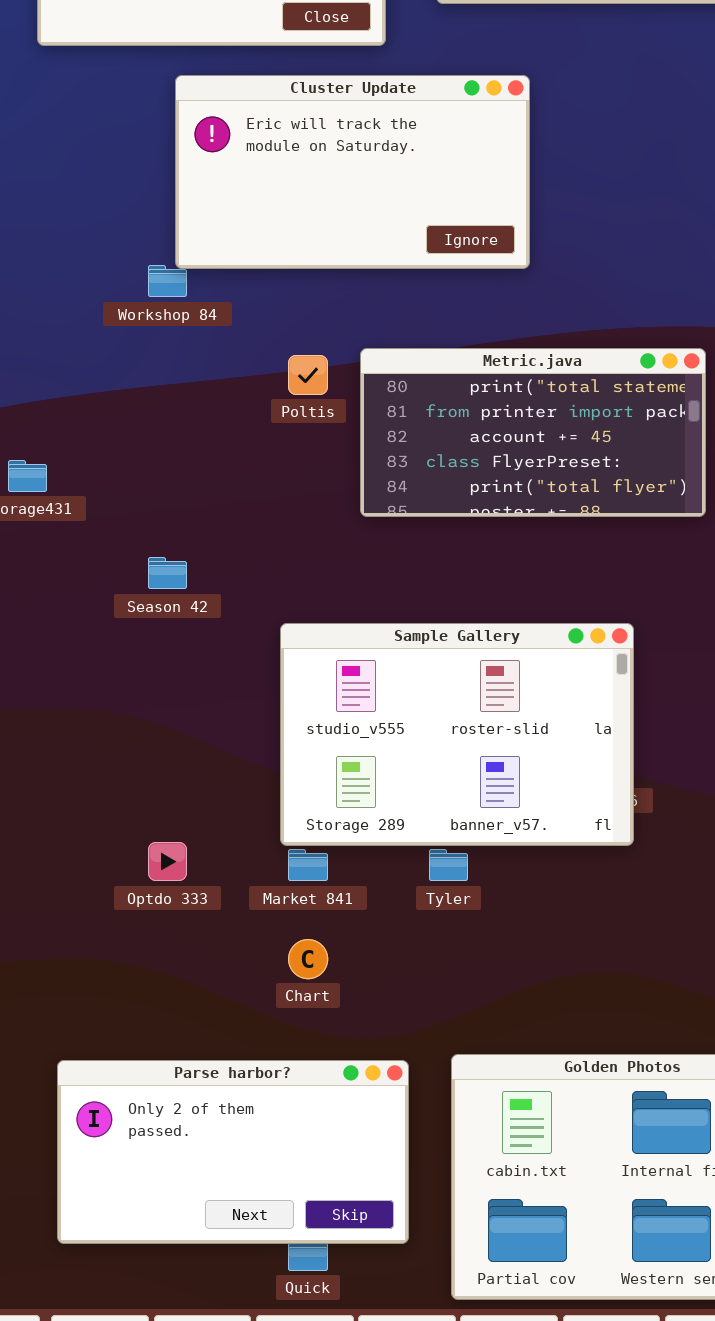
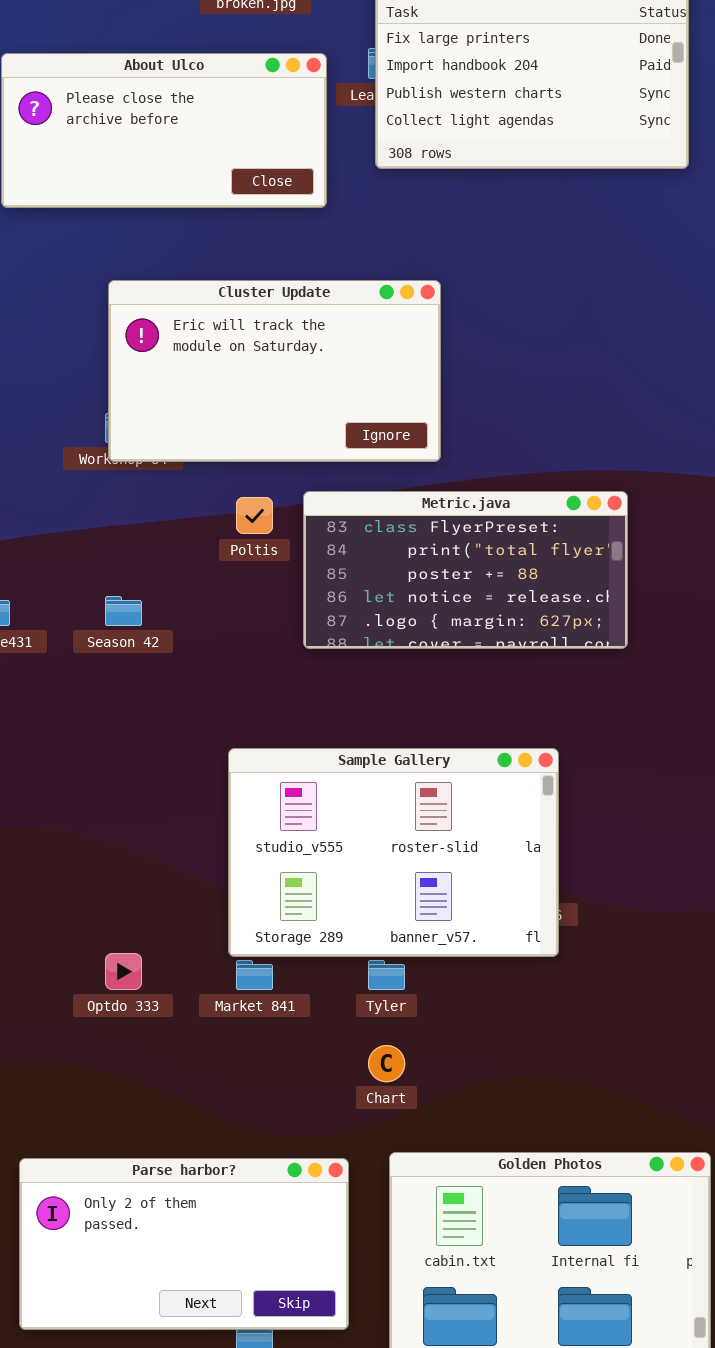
Cluster Update: [175,75,530,269] -> [108,280,441,462], moved
Metric.java: [360,348,706,517] -> [303,491,628,649], scrolled down 3 rows
Season 42: [148,557,187,589] -> [105,596,142,626], moved
Chart: [288,939,328,979] -> [368,1045,405,1082], moved

